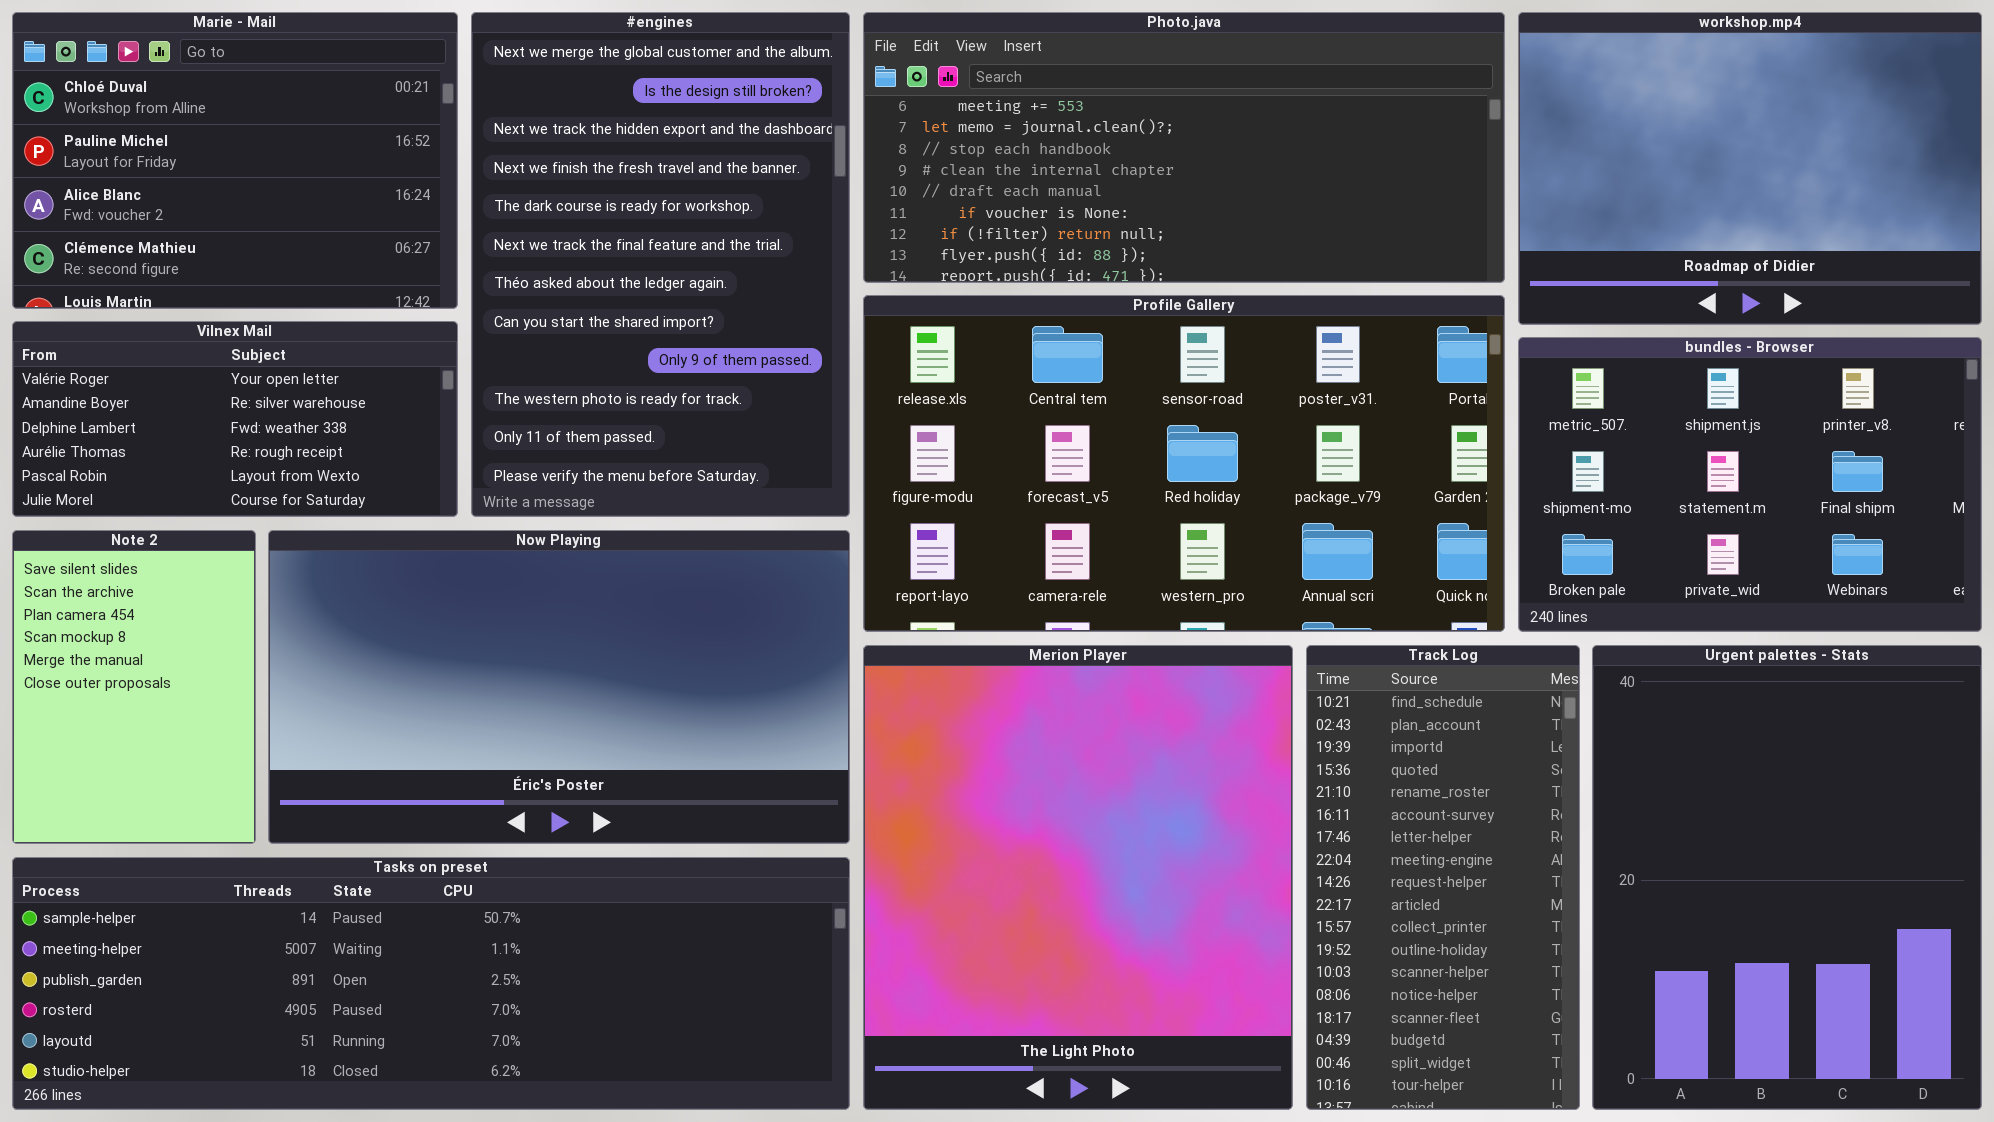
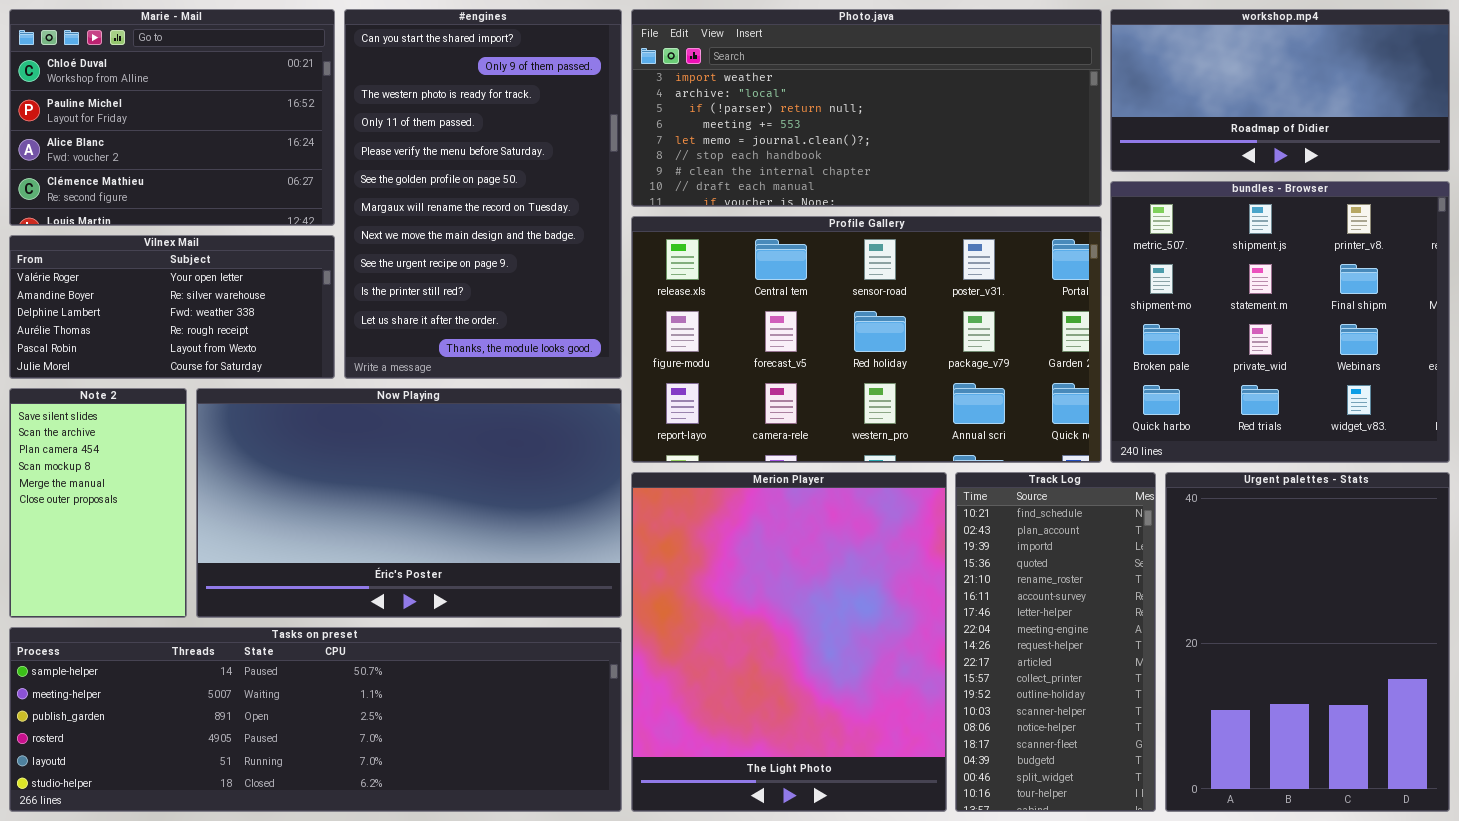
#engines: [471,12,850,517] -> [344,9,622,379], scrolled down 7 rows
Photo.java: [863,12,1505,283] -> [631,9,1102,207], scrolled up 3 rows
workshop.mp4: [1518,12,1982,325] -> [1110,9,1450,172], resized
bundles - Browser: [1518,337,1982,632] -> [1110,181,1450,463], resized

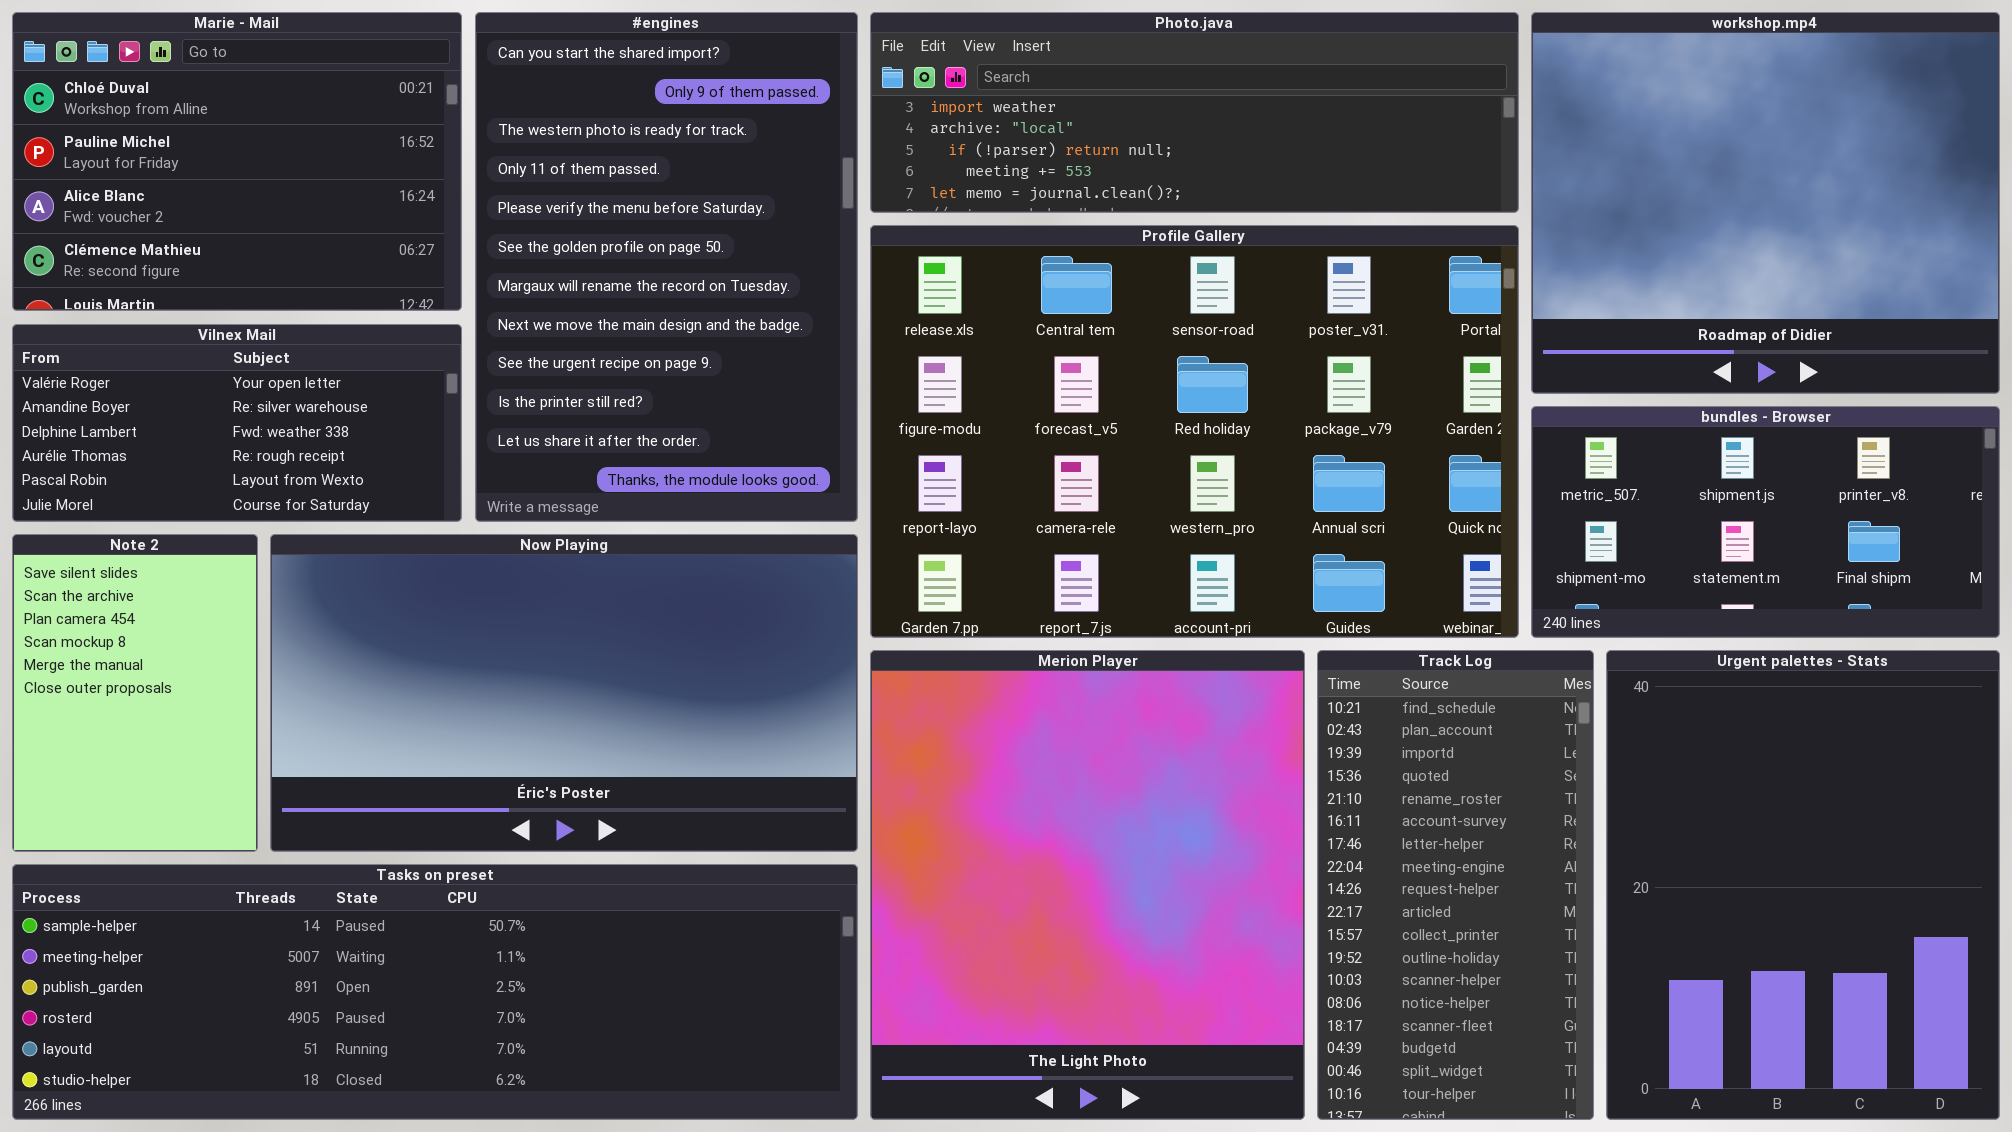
Photo.java: [631,9,1102,207] -> [870,12,1519,213], resized
workshop.mp4: [1110,9,1450,172] -> [1531,12,2000,394], resized
bundles - Browser: [1110,181,1450,463] -> [1531,406,2000,638], resized
Profile Gallery: [631,216,1102,463] -> [870,225,1519,638], resized

